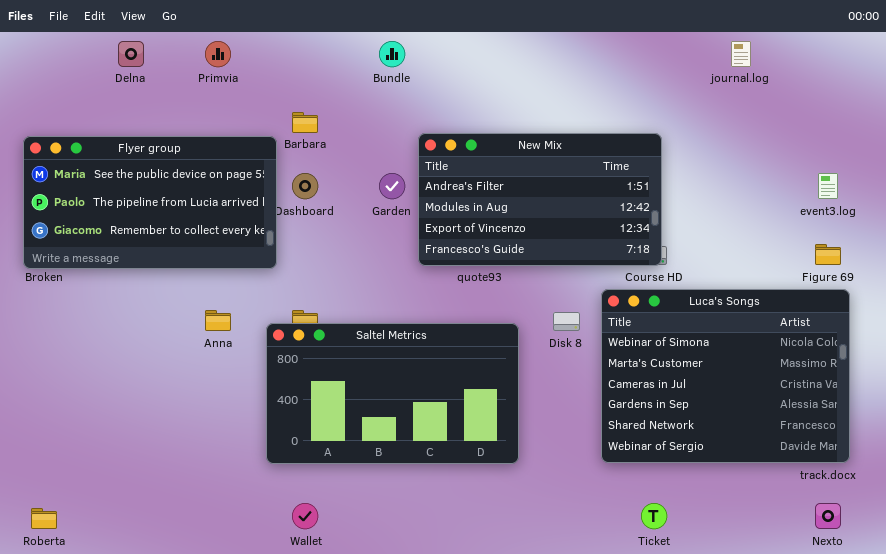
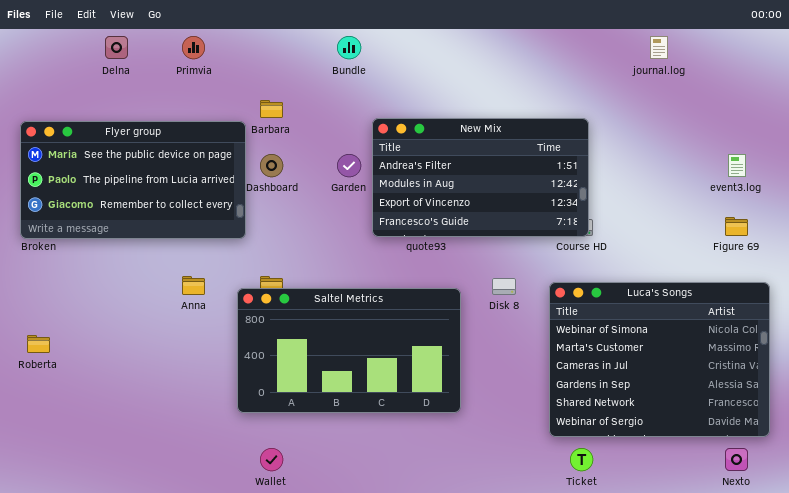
Luca's Songs: [601,289,850,463] -> [549,282,770,437], moved
Roberta: [31,508,57,529] -> [27,335,50,353], moved

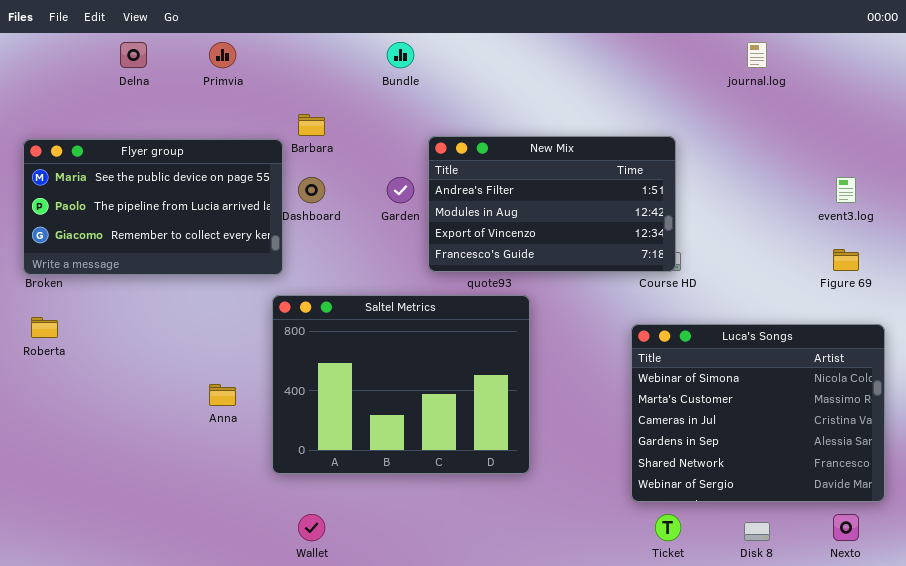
Anna: [182,276,205,295] -> [209,384,236,406], moved
Disk 8: [492,278,516,295] -> [744,522,770,541], moved
Saltel Metrics: [237,288,461,413] -> [272,295,530,474], resized
Roberta: [27,335,50,353] -> [31,317,58,338], moved

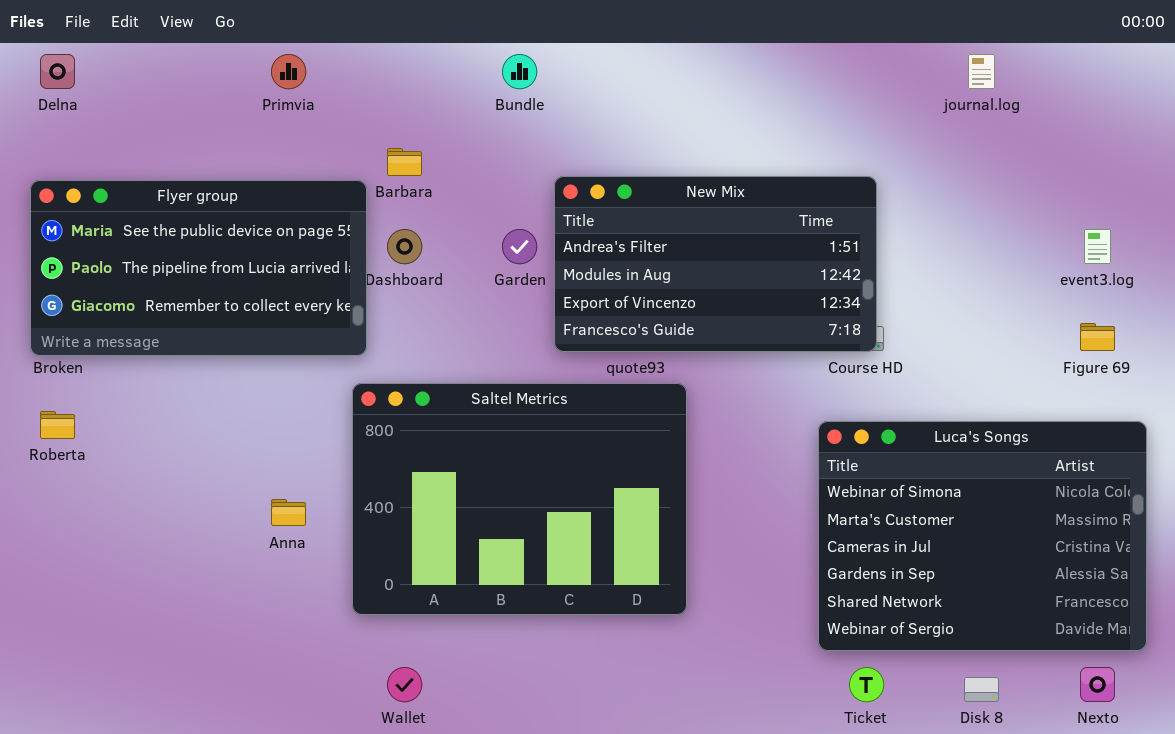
Delna: [120,42,147,68] -> [40,54,75,89], moved

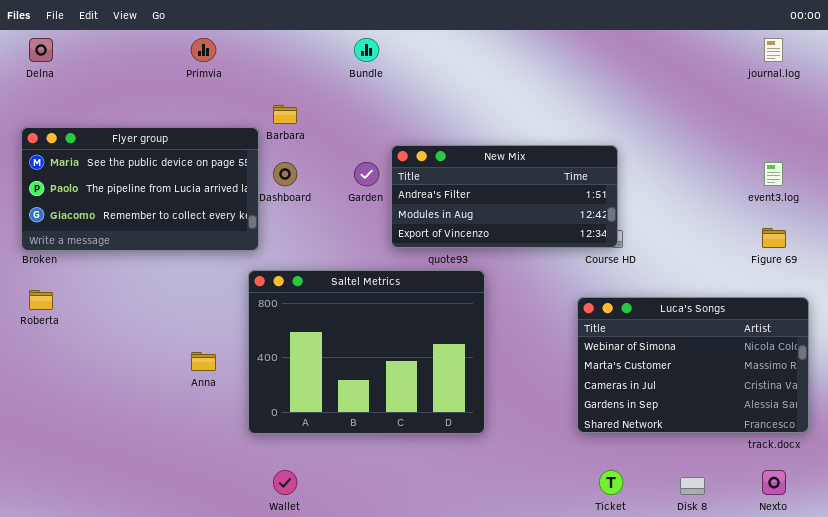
journal.log: [968,54,995,89] -> [764,38,783,62], moved
New Mix: [554,176,877,352] -> [391,145,618,248], resized
Luca's Songs: [818,421,1147,651] -> [577,297,809,433], resized

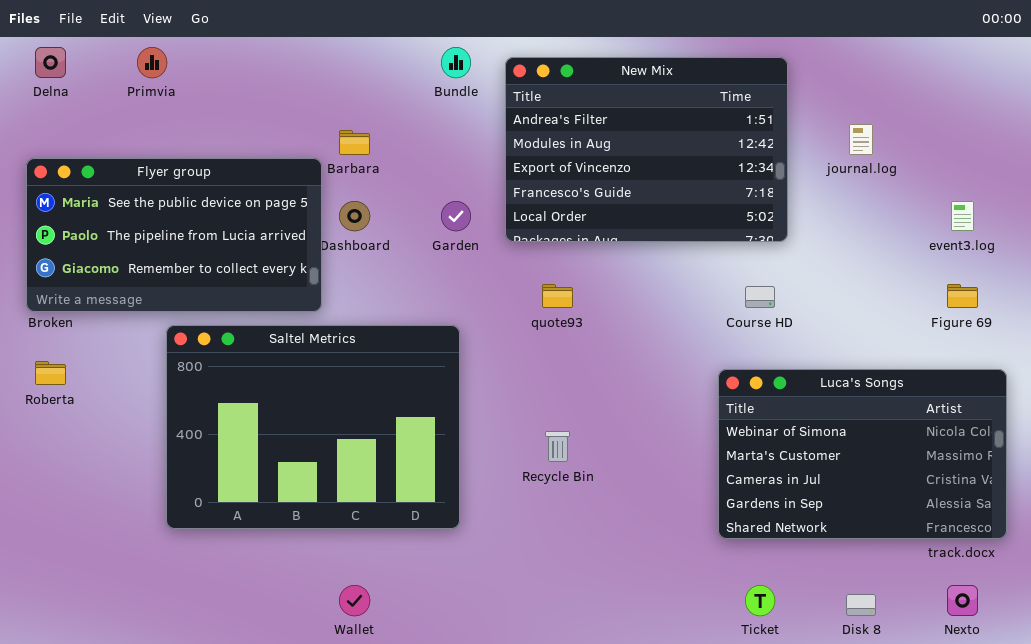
Primvia: [191,38,216,62] -> [137,47,167,78], moved
journal.log: [764,38,783,62] -> [849,124,873,155], moved
New Mix: [391,145,618,248] -> [505,57,788,242], moved, resized
Saltel Metrics: [248,270,485,434] -> [166,325,460,529], moved

